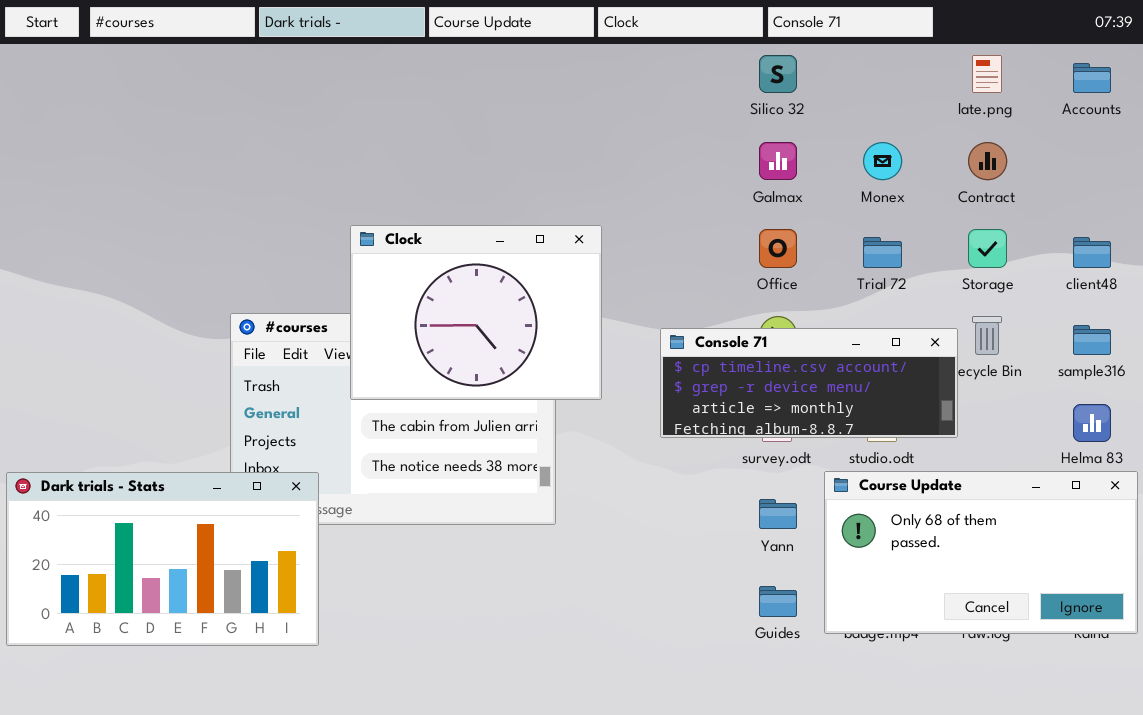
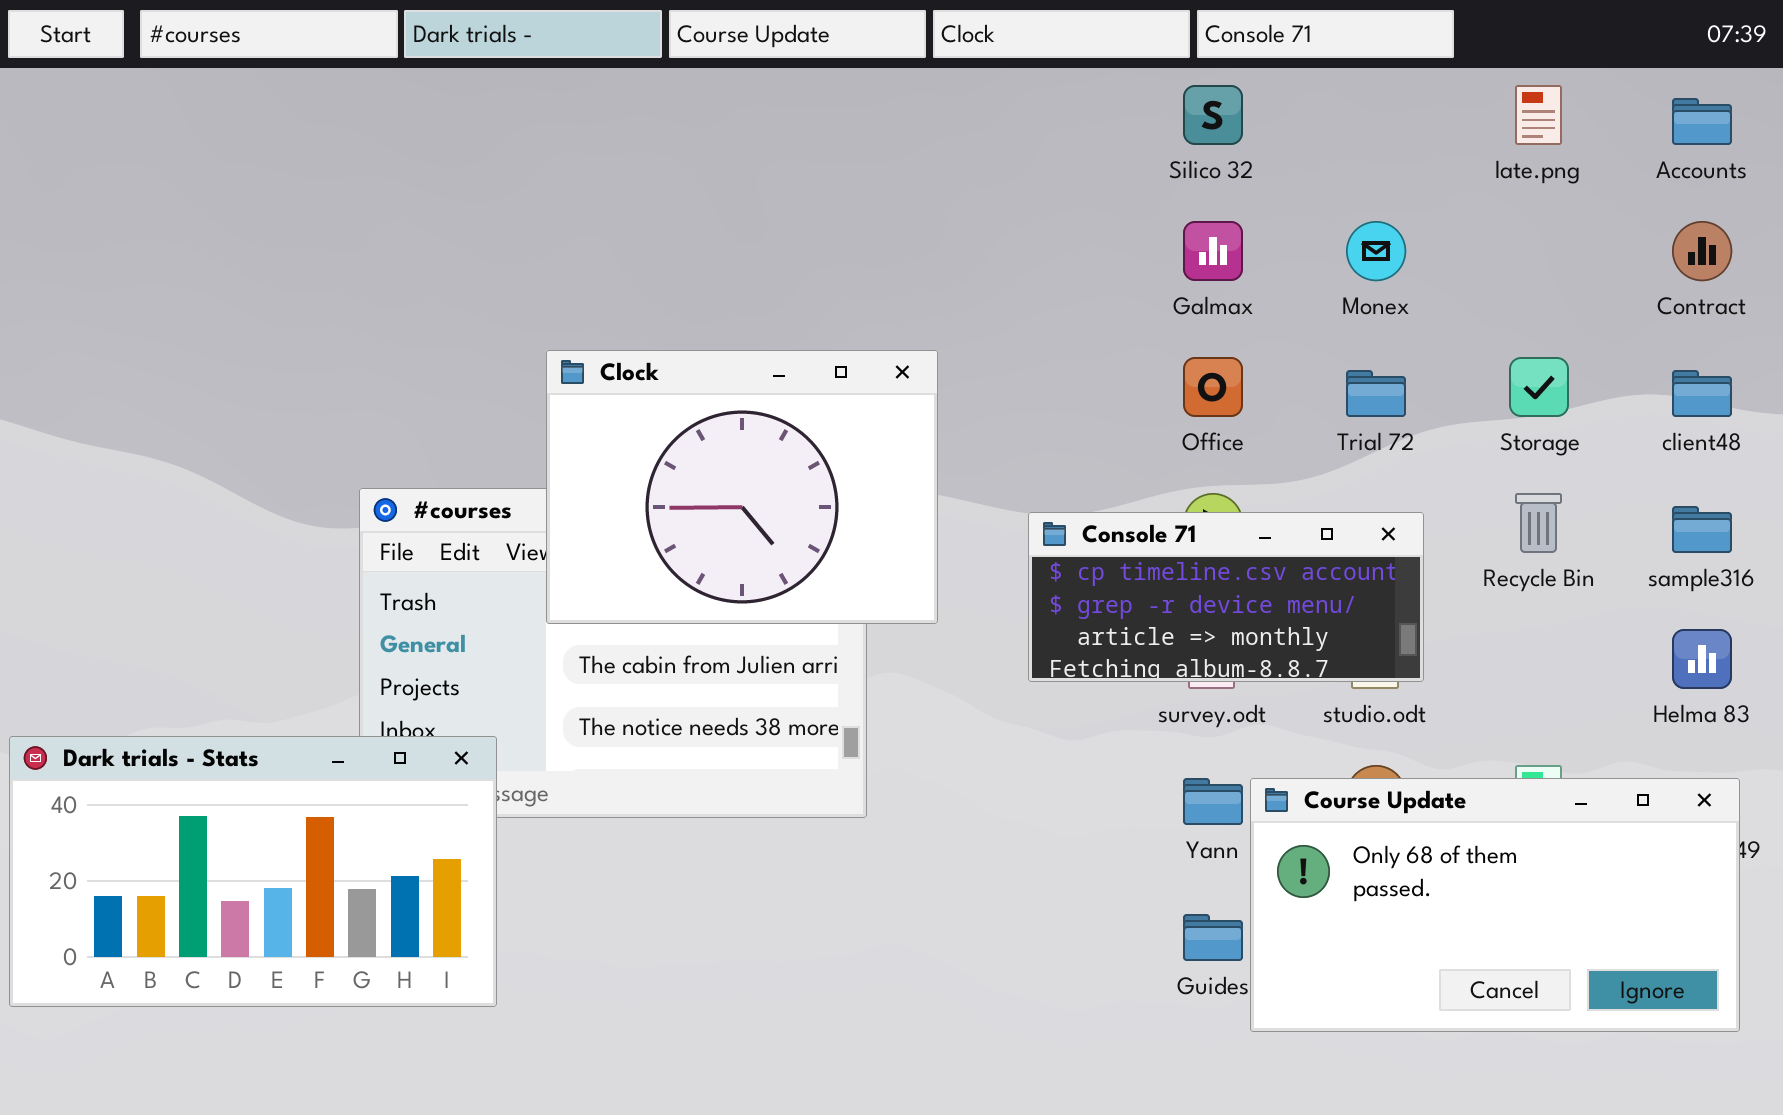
Contract: [968,142,1007,180] -> [1672,221,1732,281], moved
Console 71: [660,328,958,438] -> [1028,512,1424,682], resized
Course Update: [824,471,1138,634] -> [1250,778,1740,1032], moved

